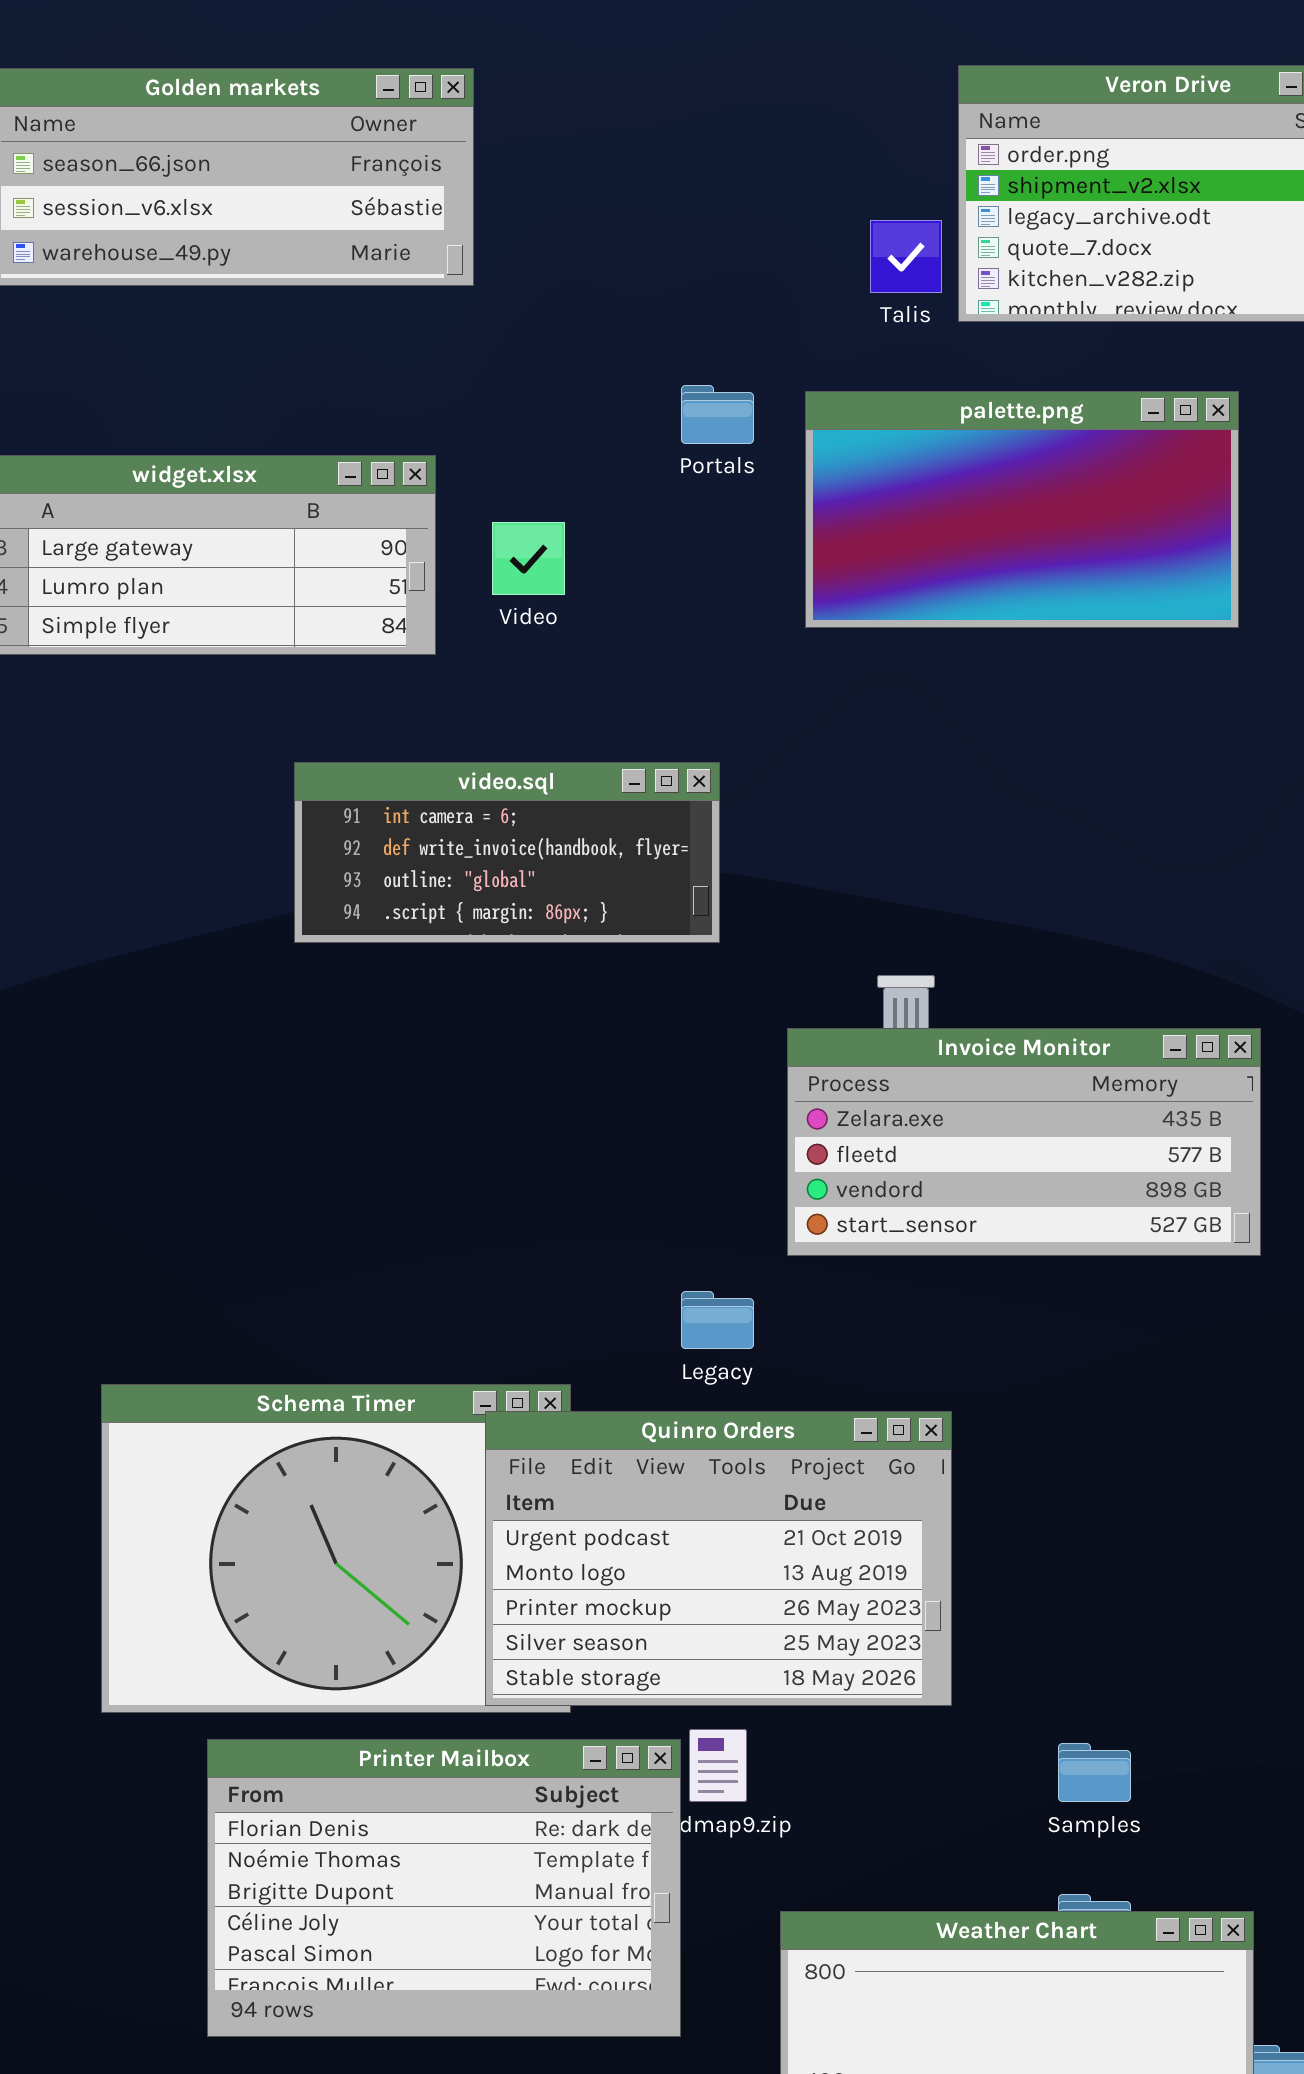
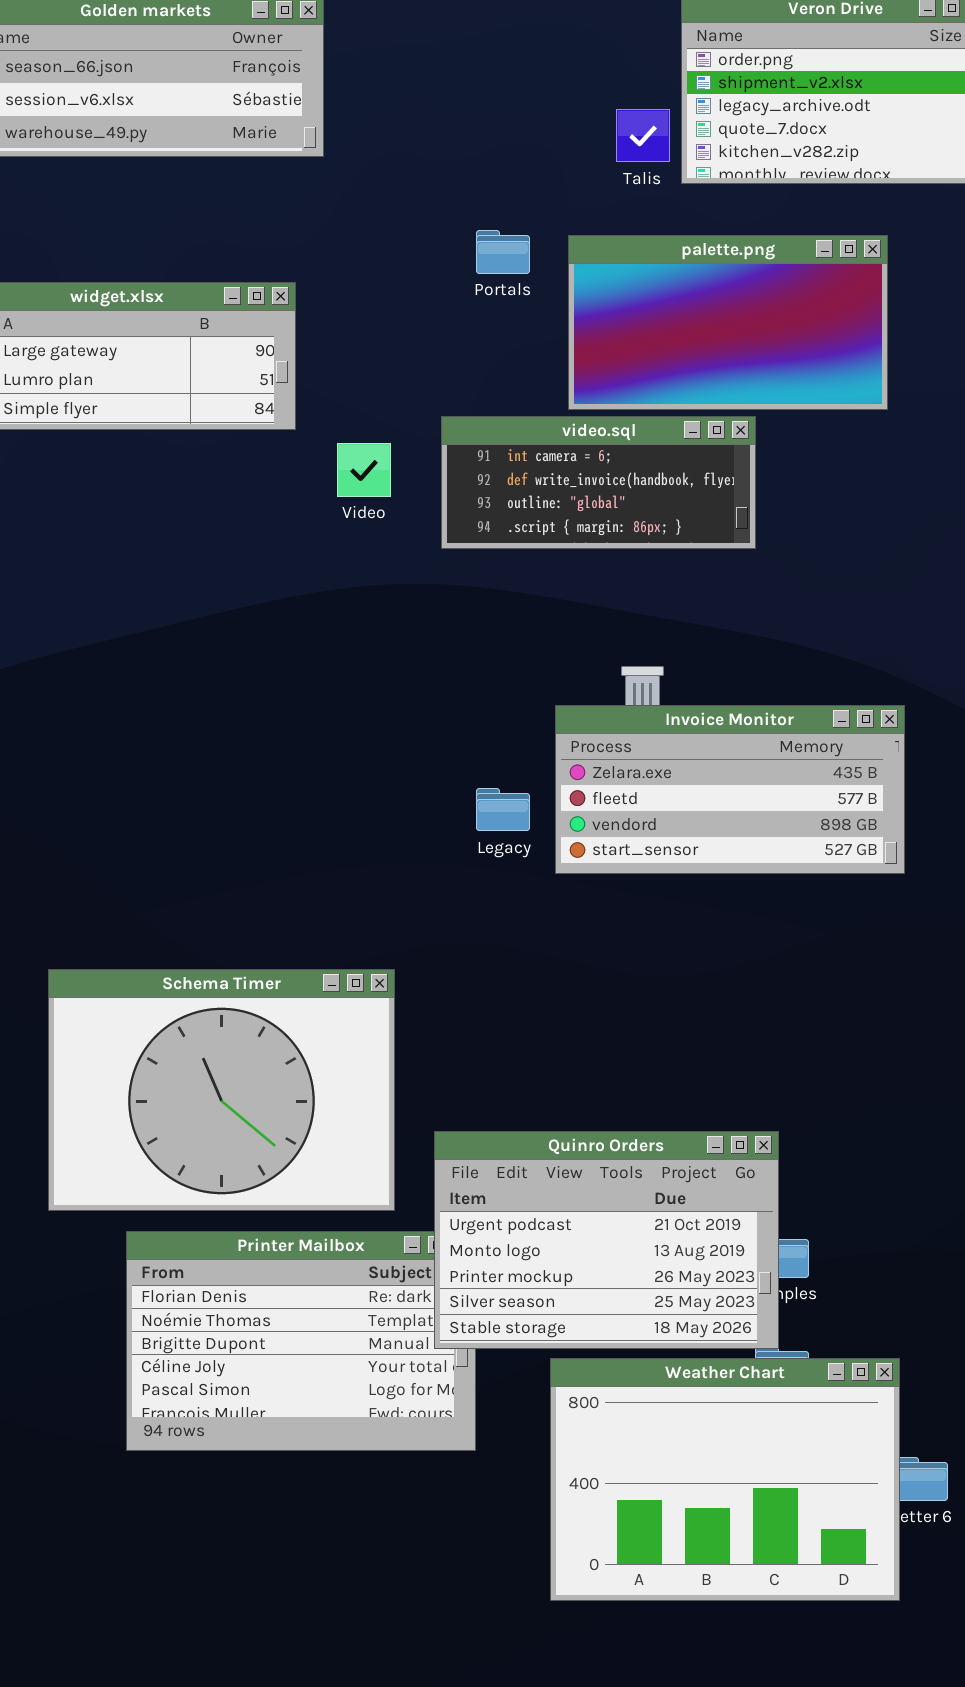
Video: [492,522,565,595] -> [337,443,391,497], moved
video.sql: [294,762,720,943] -> [441,416,756,549], moved
Legacy: [681,1291,754,1349] -> [476,788,530,831], moved
Quinro Orders: [485,1411,952,1706] -> [434,1131,779,1349], moved

